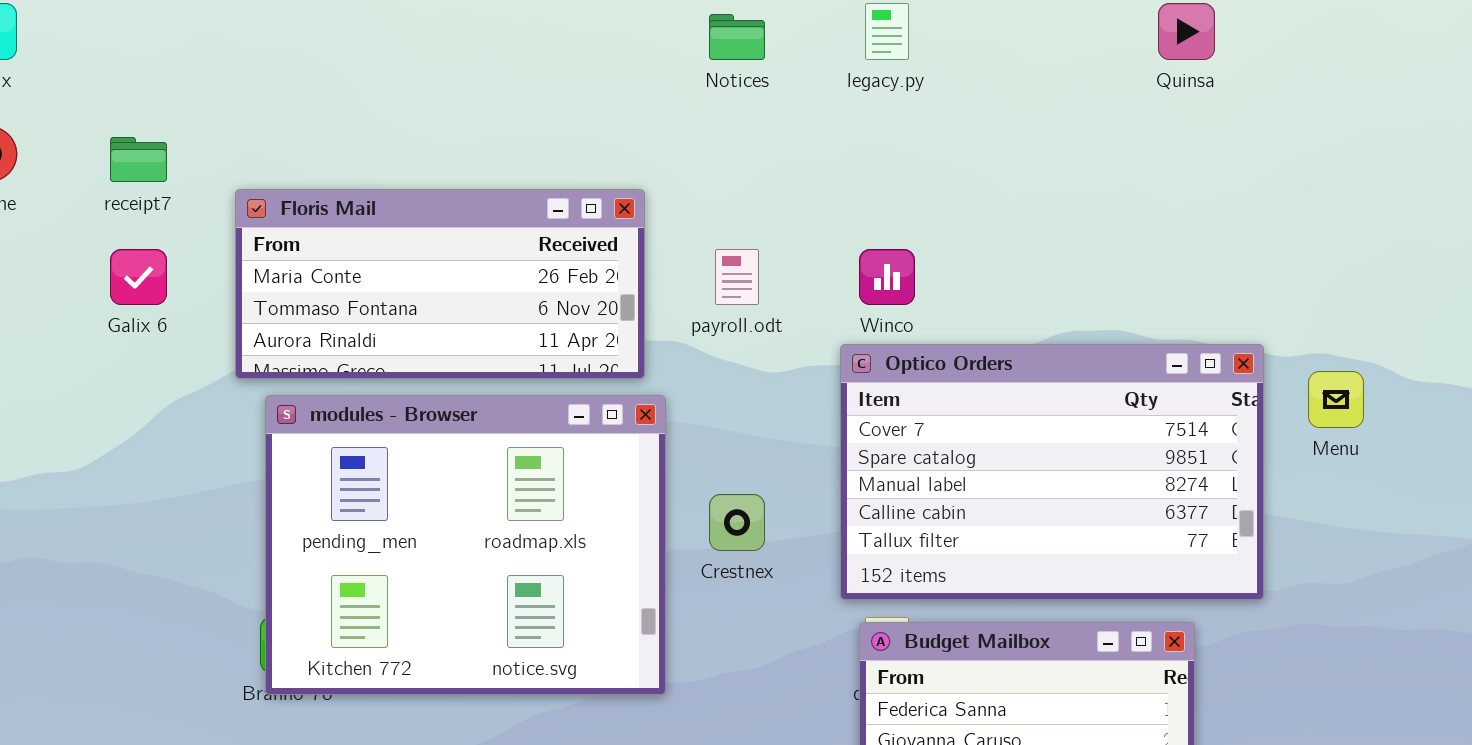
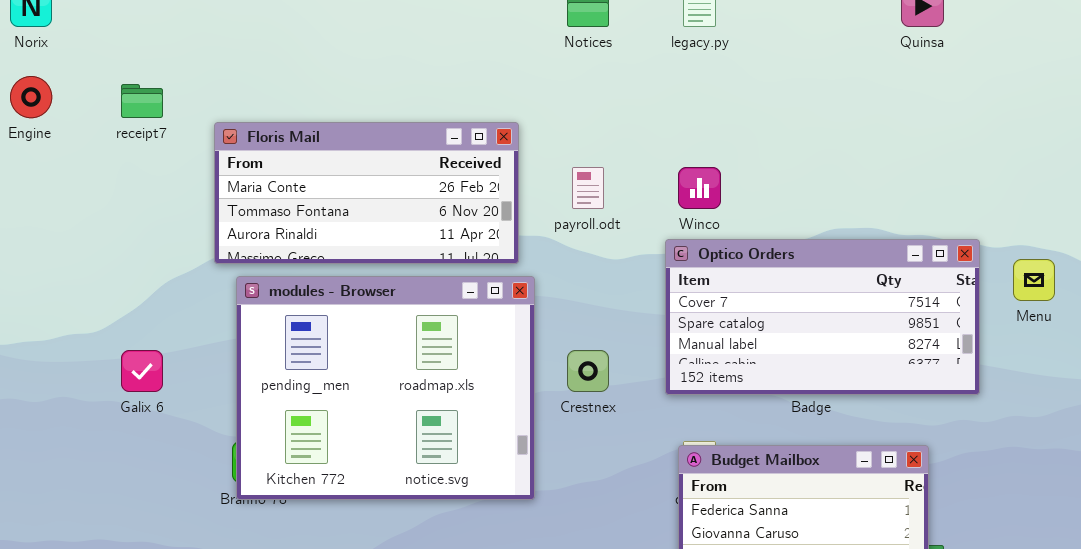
Galix 6: [110,249,167,305] -> [121,350,163,392], moved
Optico Orders: [840,344,1264,600] -> [665,239,980,395], resized

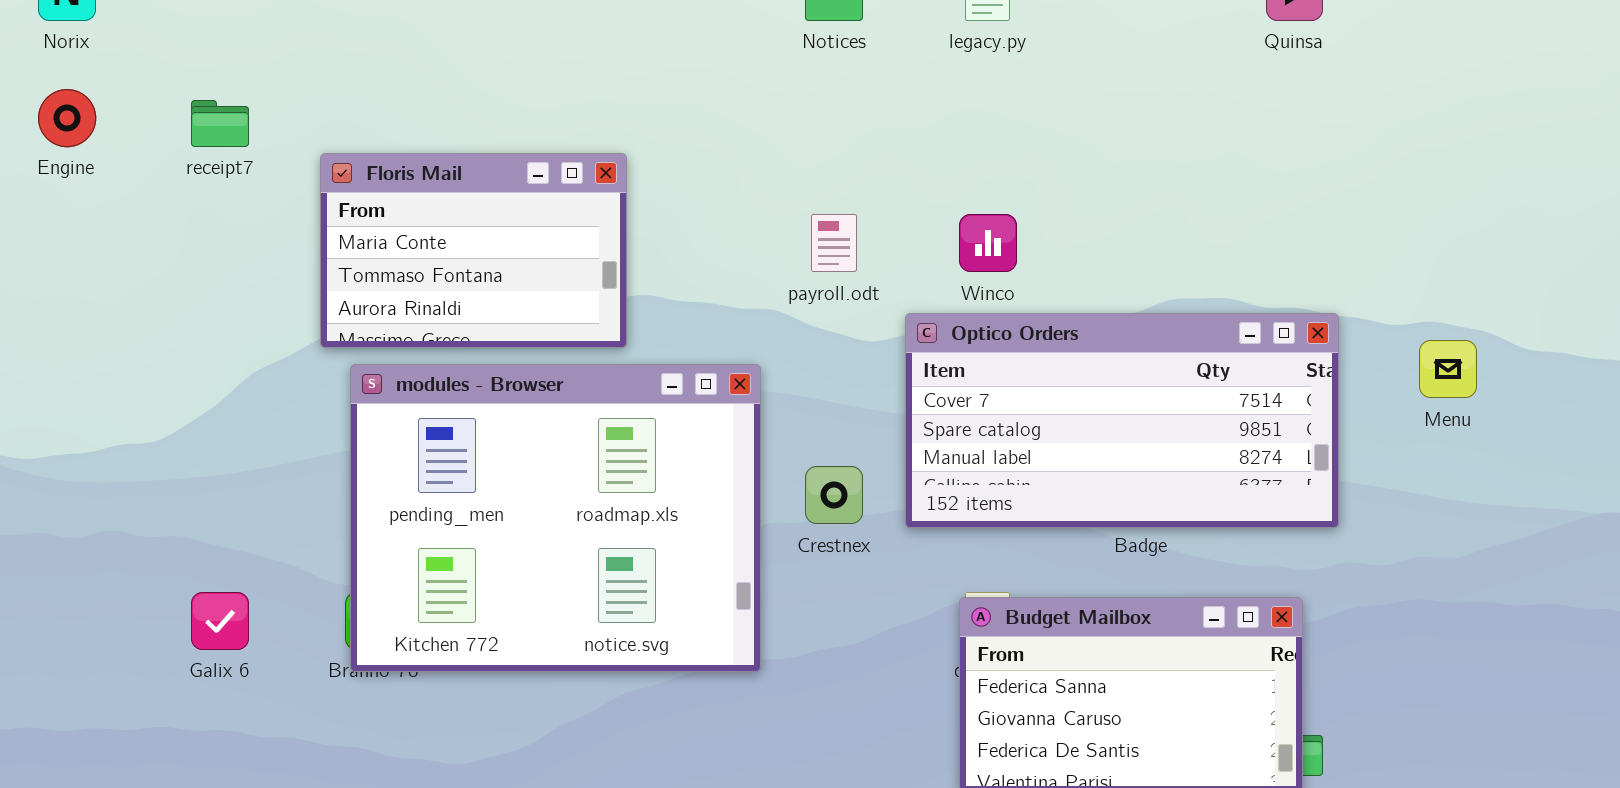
Floris Mail: [214,122,519,264] -> [320,153,627,348], resized
Optico Orders: [665,239,980,395] -> [905,313,1339,528], moved
Galix 6: [121,350,163,392] -> [191,592,249,650], moved

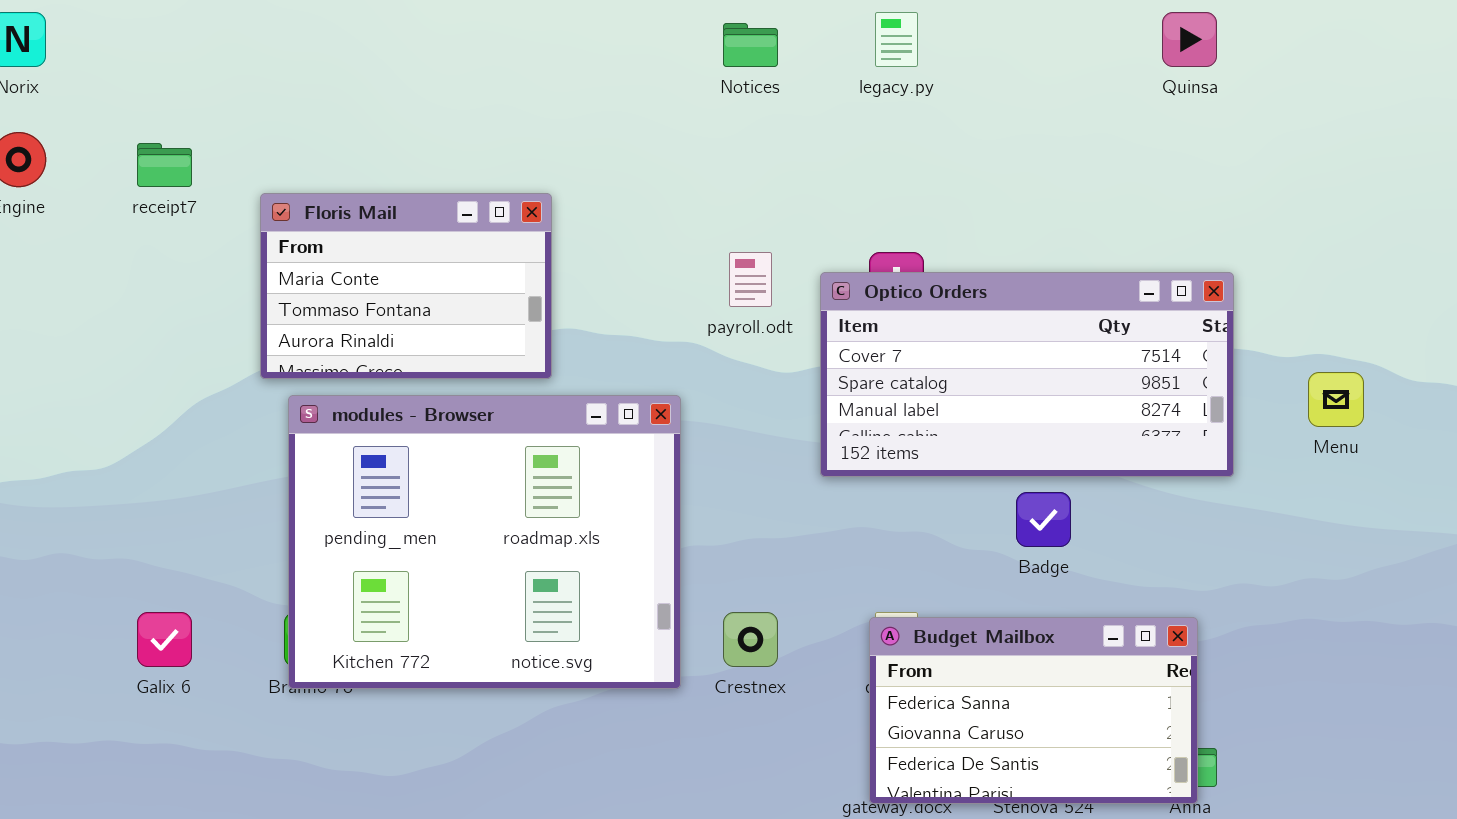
Optico Orders: [905,313,1339,528] -> [820,272,1234,477], moved
Crestnex: [805,466,863,524] -> [723,612,778,667], moved

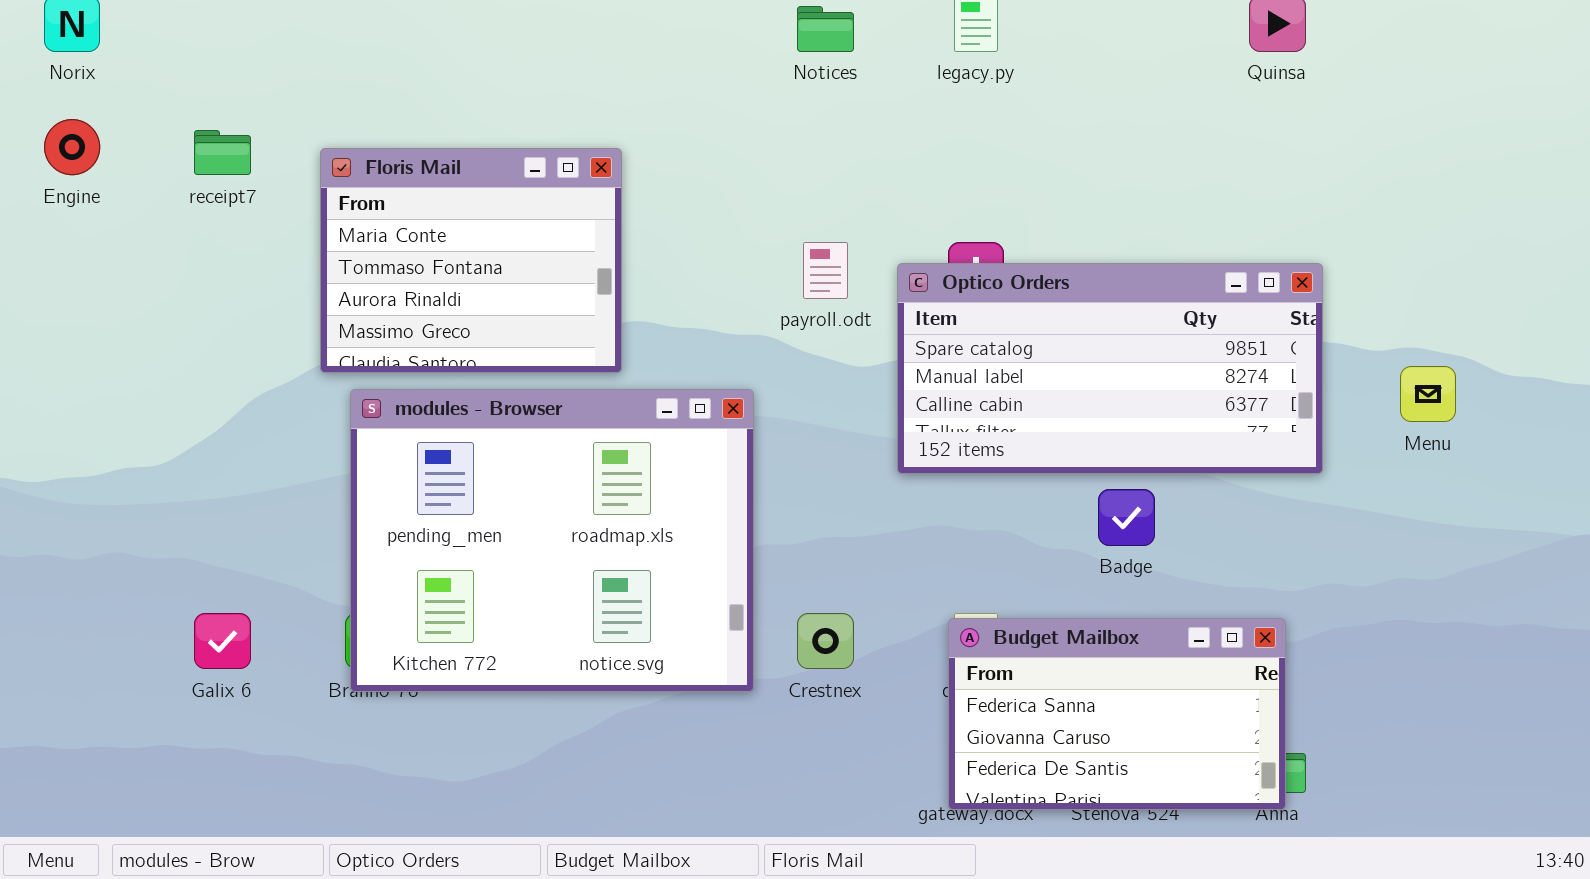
Floris Mail: [260,193,552,379] -> [320,148,622,373], resized
Optico Orders: [820,272,1234,477] -> [897,263,1323,474], scrolled down 1 row

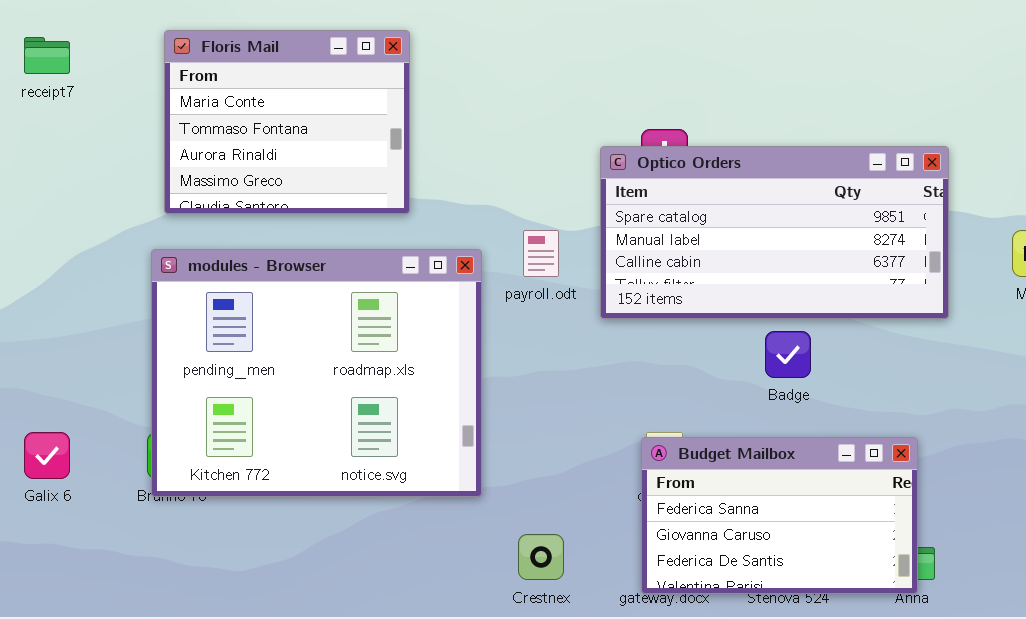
Floris Mail: [320,148,622,373] -> [164,30,410,214], moved
payroll.odt: [803,242,848,299] -> [523,230,559,277], moved
Crestnex: [797,613,854,669] -> [518,534,564,580], moved

